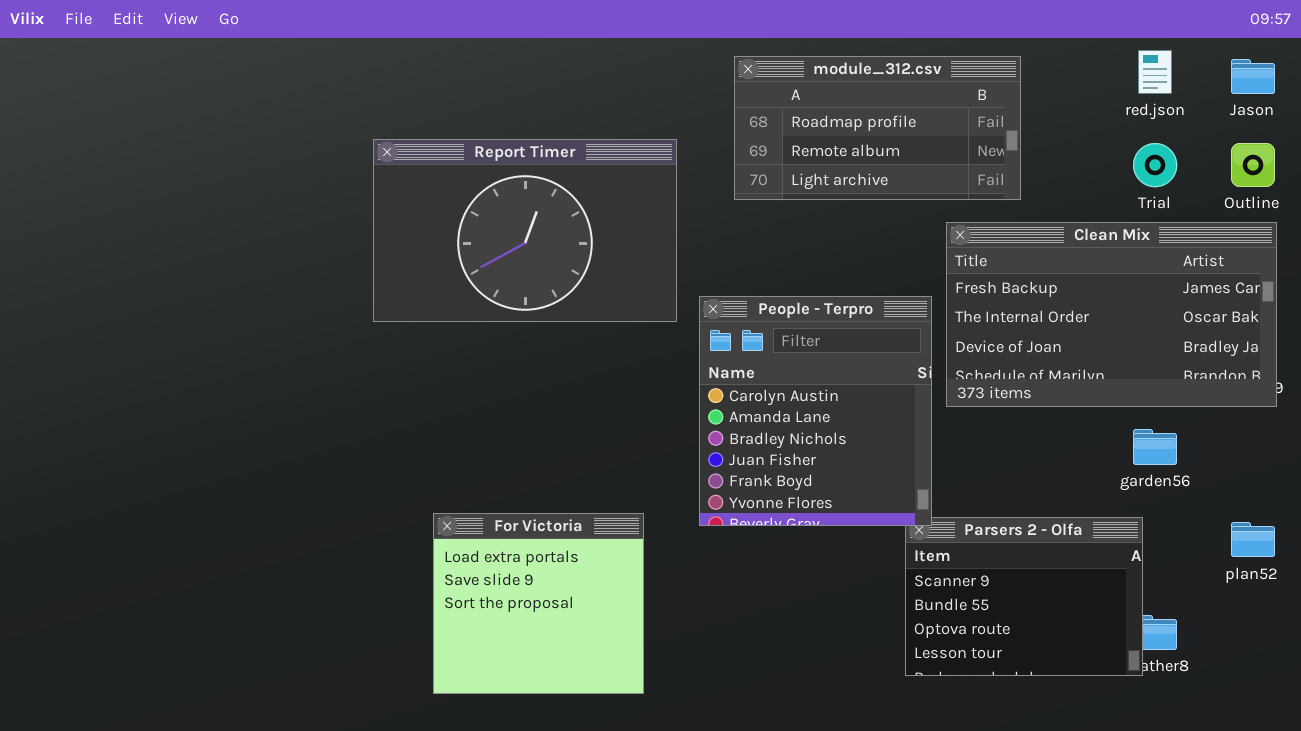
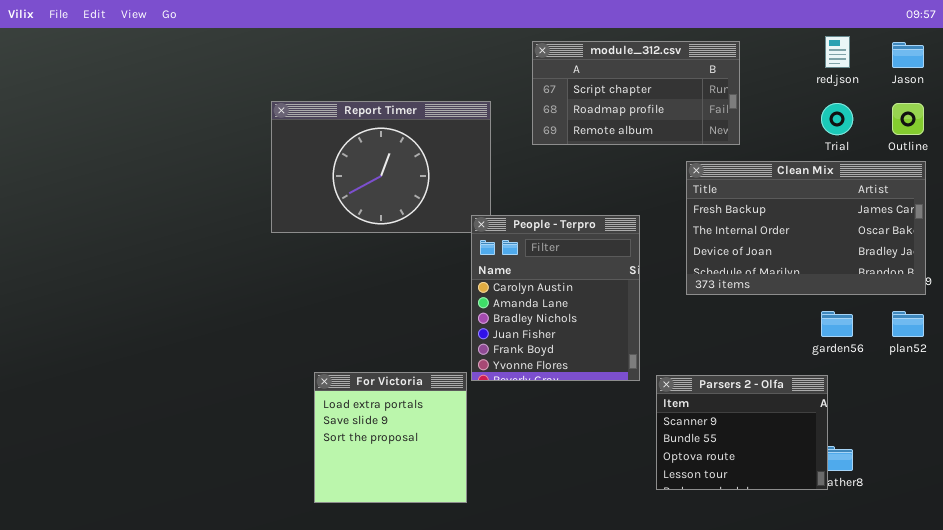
module_312.csv: [734,56,1021,200] -> [532,41,740,145], scrolled up 1 row
People - Terpro: [699,296,932,526] -> [471,215,640,381], moved
plan52: [1231,522,1275,557] -> [892,311,924,337], moved

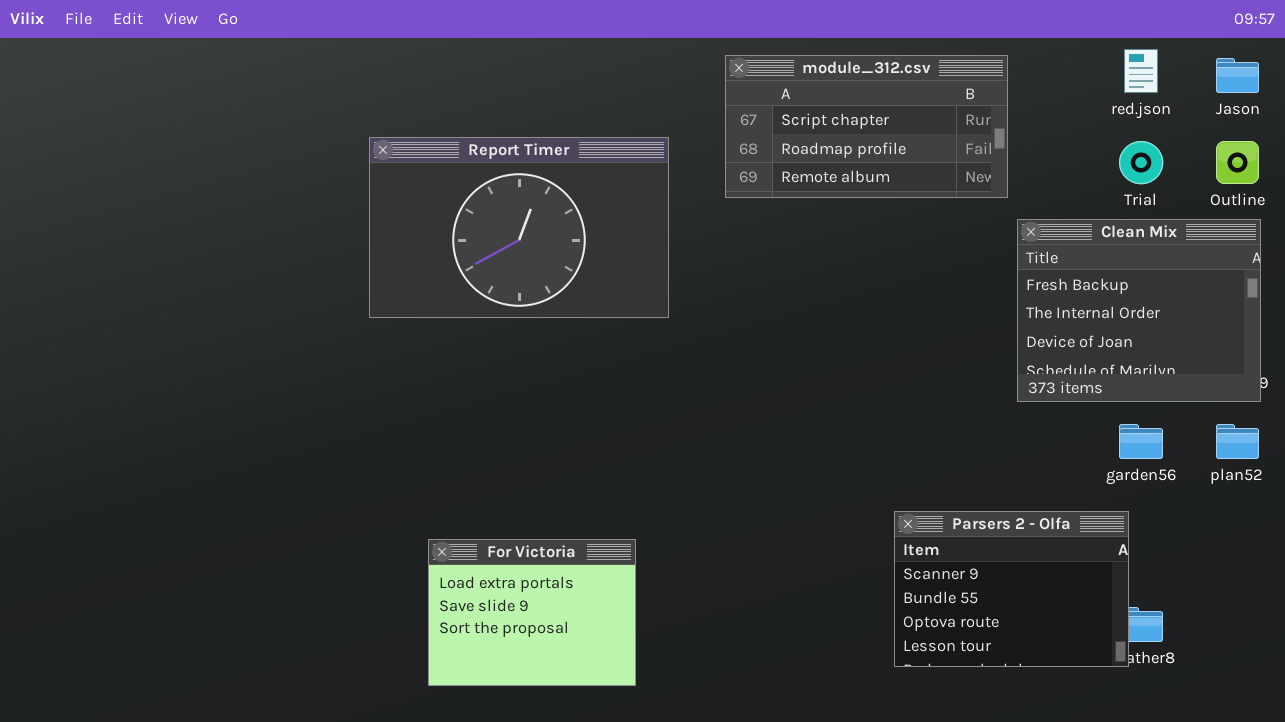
Clean Mix: [686,161,926,295] -> [1017,219,1261,402], resized
People - Terpro: [471,215,640,381] -> none, closed
For Victoria: [314,372,467,503] -> [428,539,636,686], resized

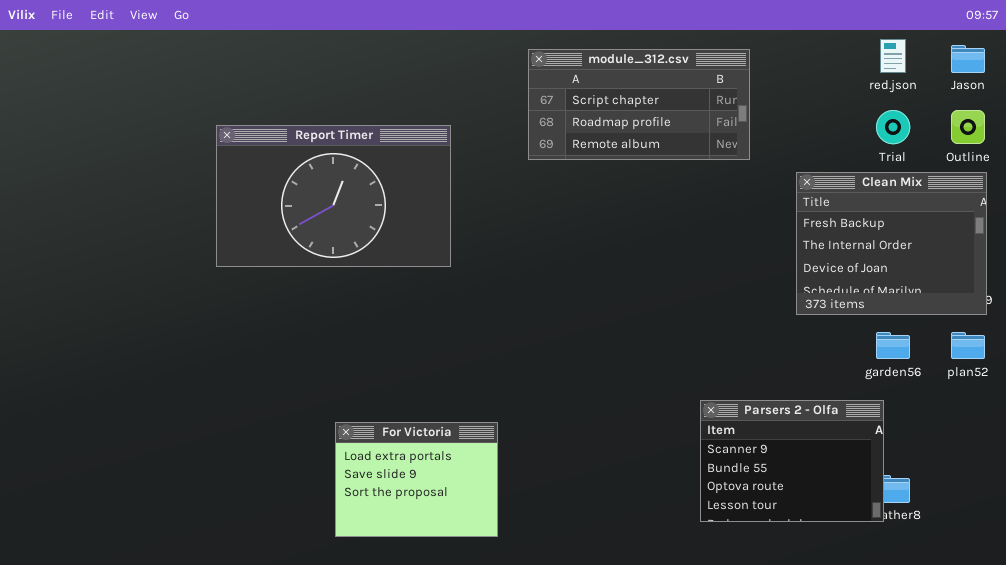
module_312.csv: [725,55,1008,198] -> [528,49,750,160], moved
Report Timer: [369,137,669,318] -> [216,125,451,267], moved

